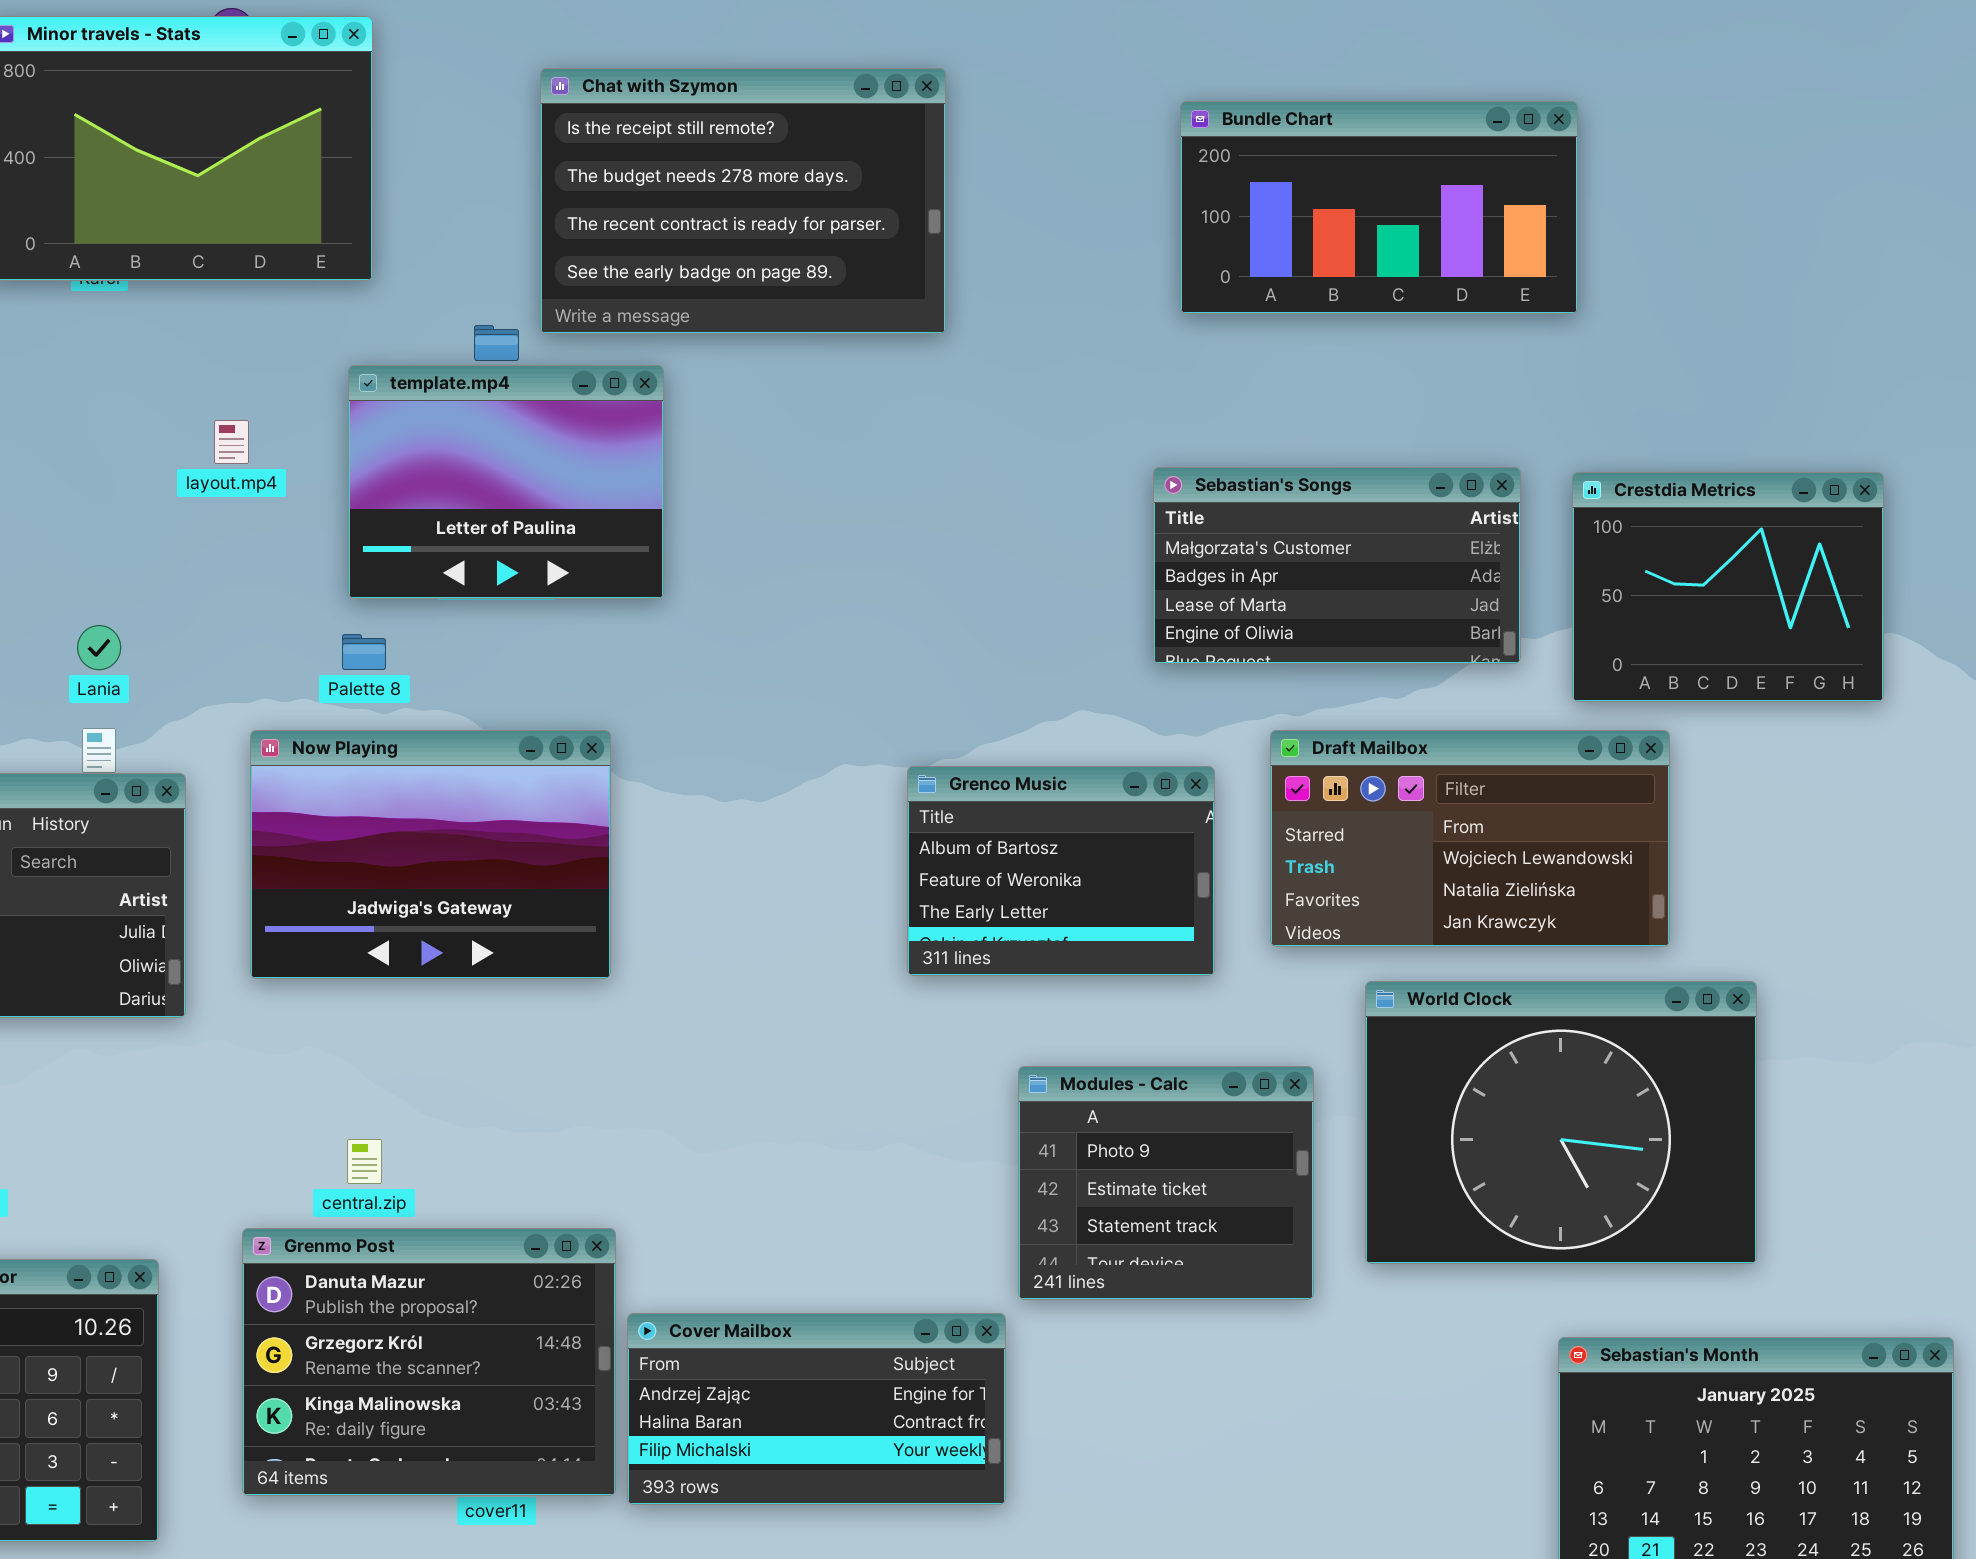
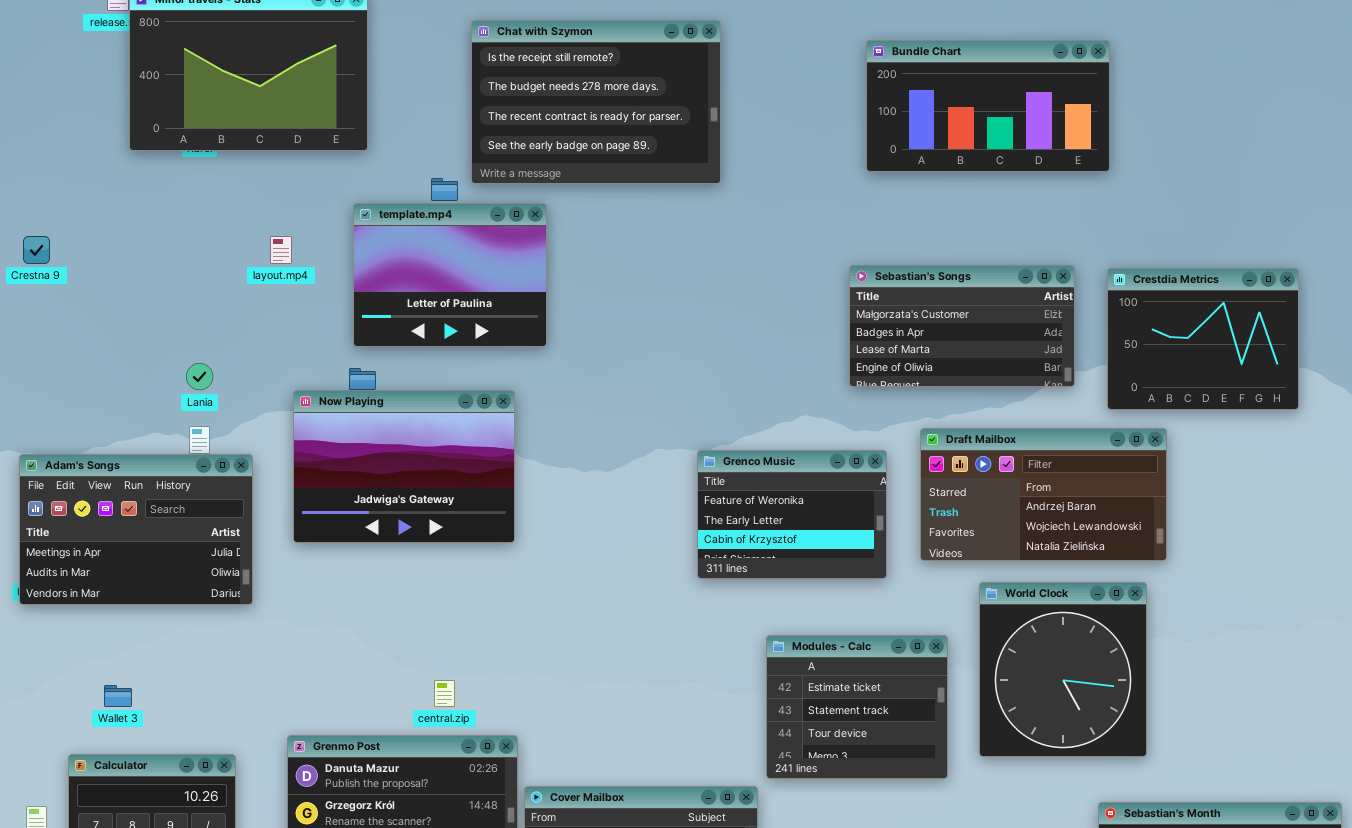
Now Playing: [250,730,611,979] -> [293,390,515,543], moved
Draft Mailbox: [1270,730,1670,947] -> [920,428,1167,561], scrolled up 1 row
Grenco Music: [907,766,1215,976] -> [697,450,887,579], scrolled down 1 row
World Clock: [1365,981,1757,1264] -> [979,582,1147,757], resized
Modules - Calc: [1018,1066,1314,1300] -> [766,635,948,779], scrolled down 1 row
central.zip: [347,1139,382,1184] -> [434,680,455,707], moved

